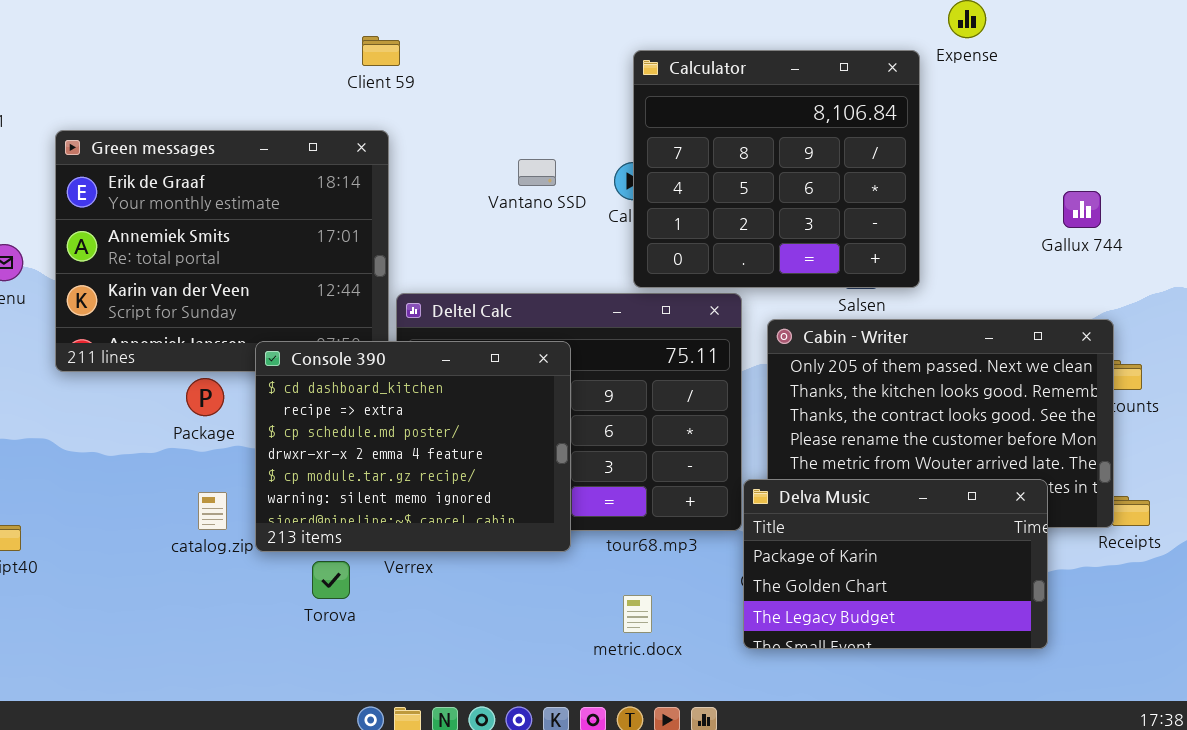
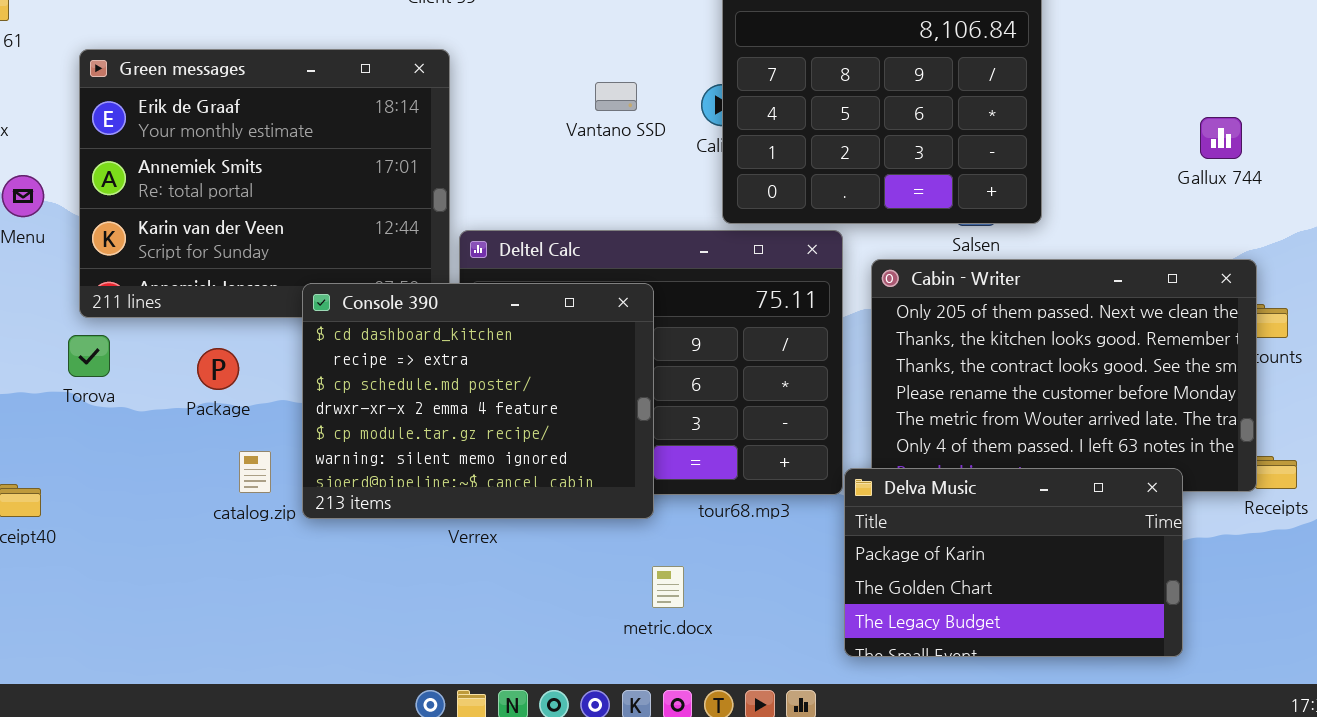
Package: [186,378,224,416] -> [197,348,239,390], moved
Delva Music: [743,479,1048,649] -> [844,468,1183,657], moved
Torova: [312,561,350,599] -> [68,335,110,377], moved
metric.docx: [623,595,652,633] -> [652,566,684,608], moved

